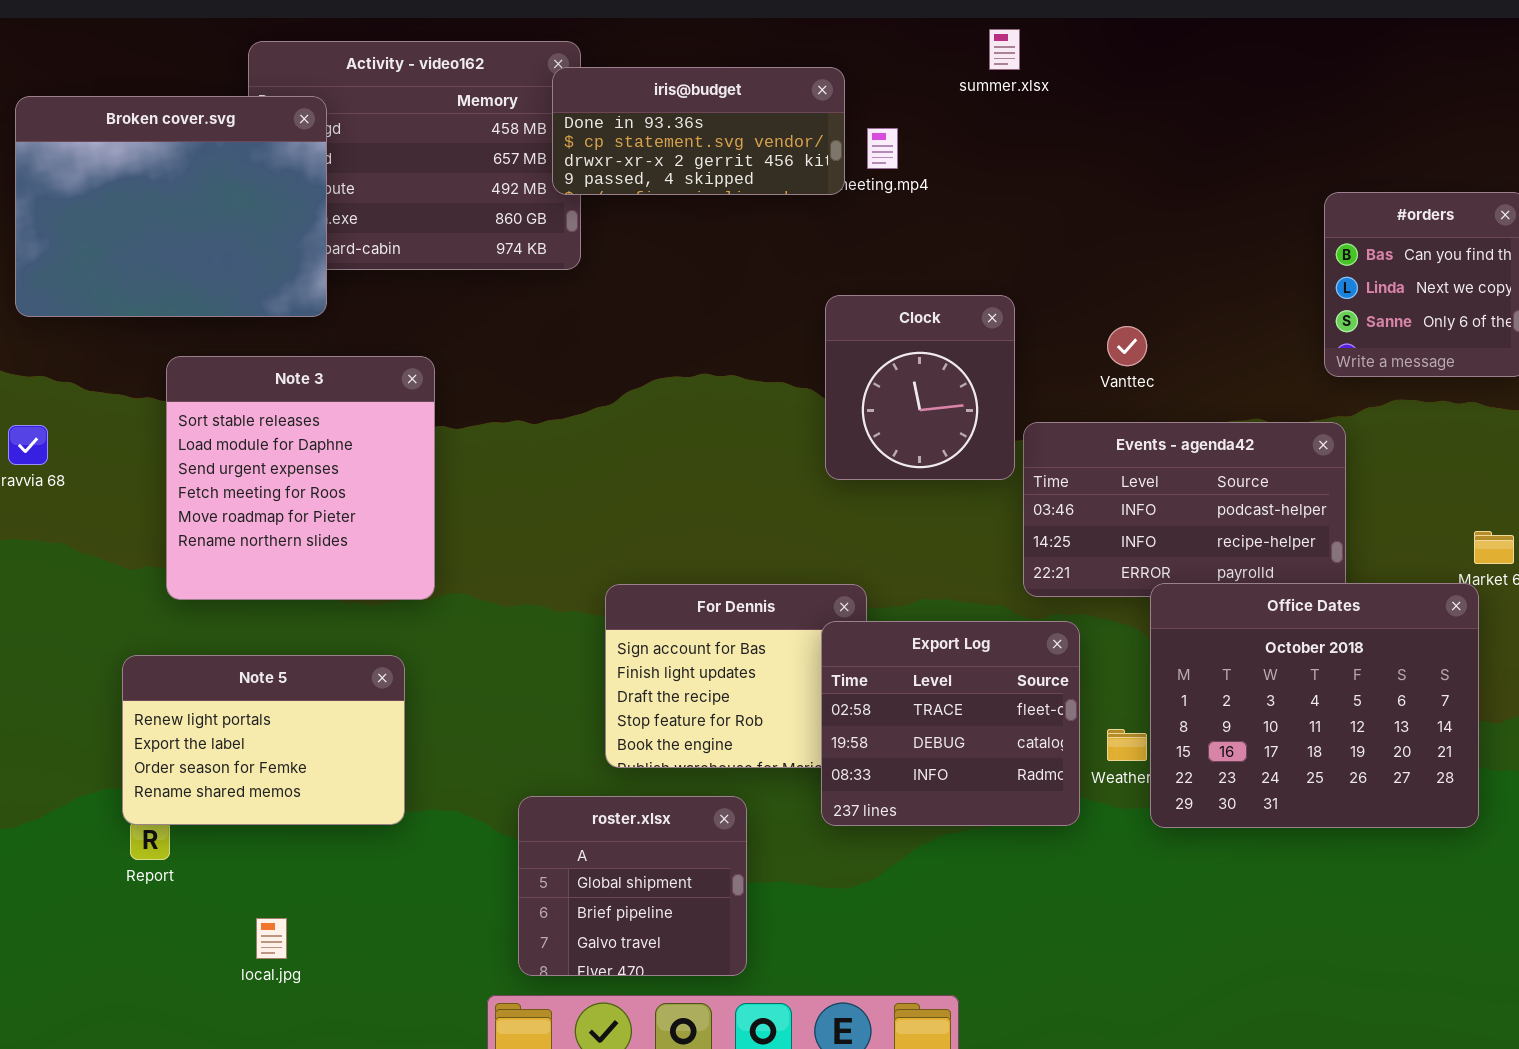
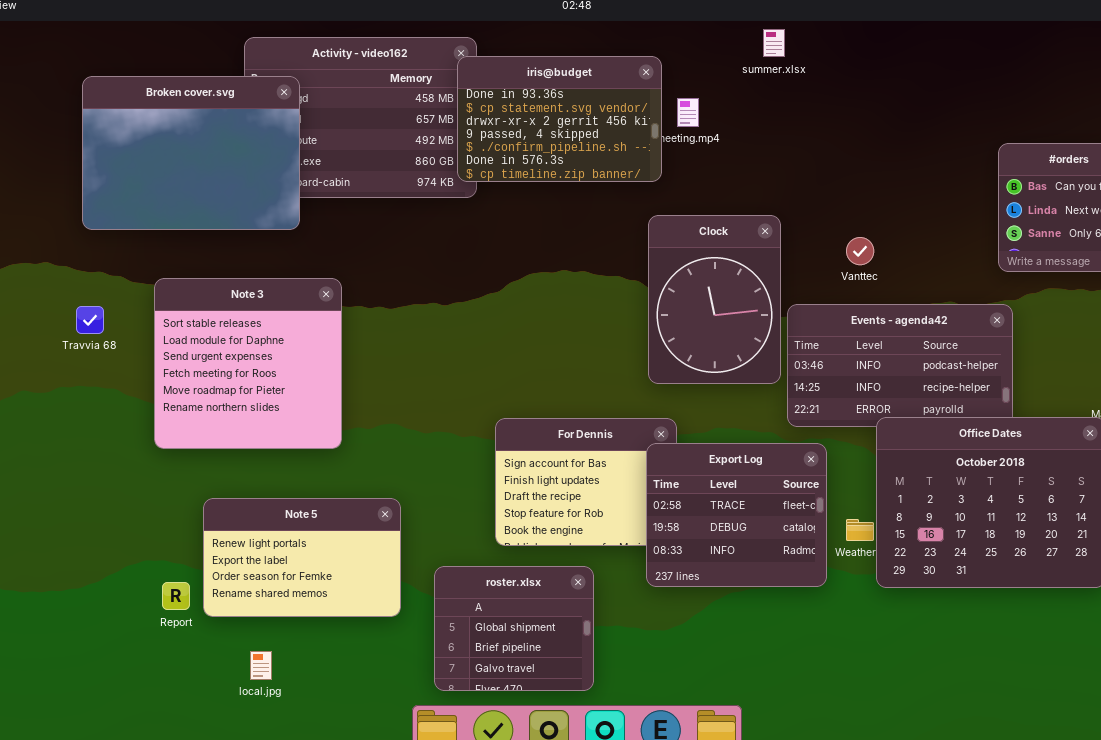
iris@budget: [552,67,845,195] -> [457,56,662,182], resized
Clock: [825,295,1015,480] -> [648,215,781,384], resized
Note 3: [166,356,435,600] -> [154,278,342,449], moved
Note 5: [122,655,405,825] -> [203,498,401,617], moved

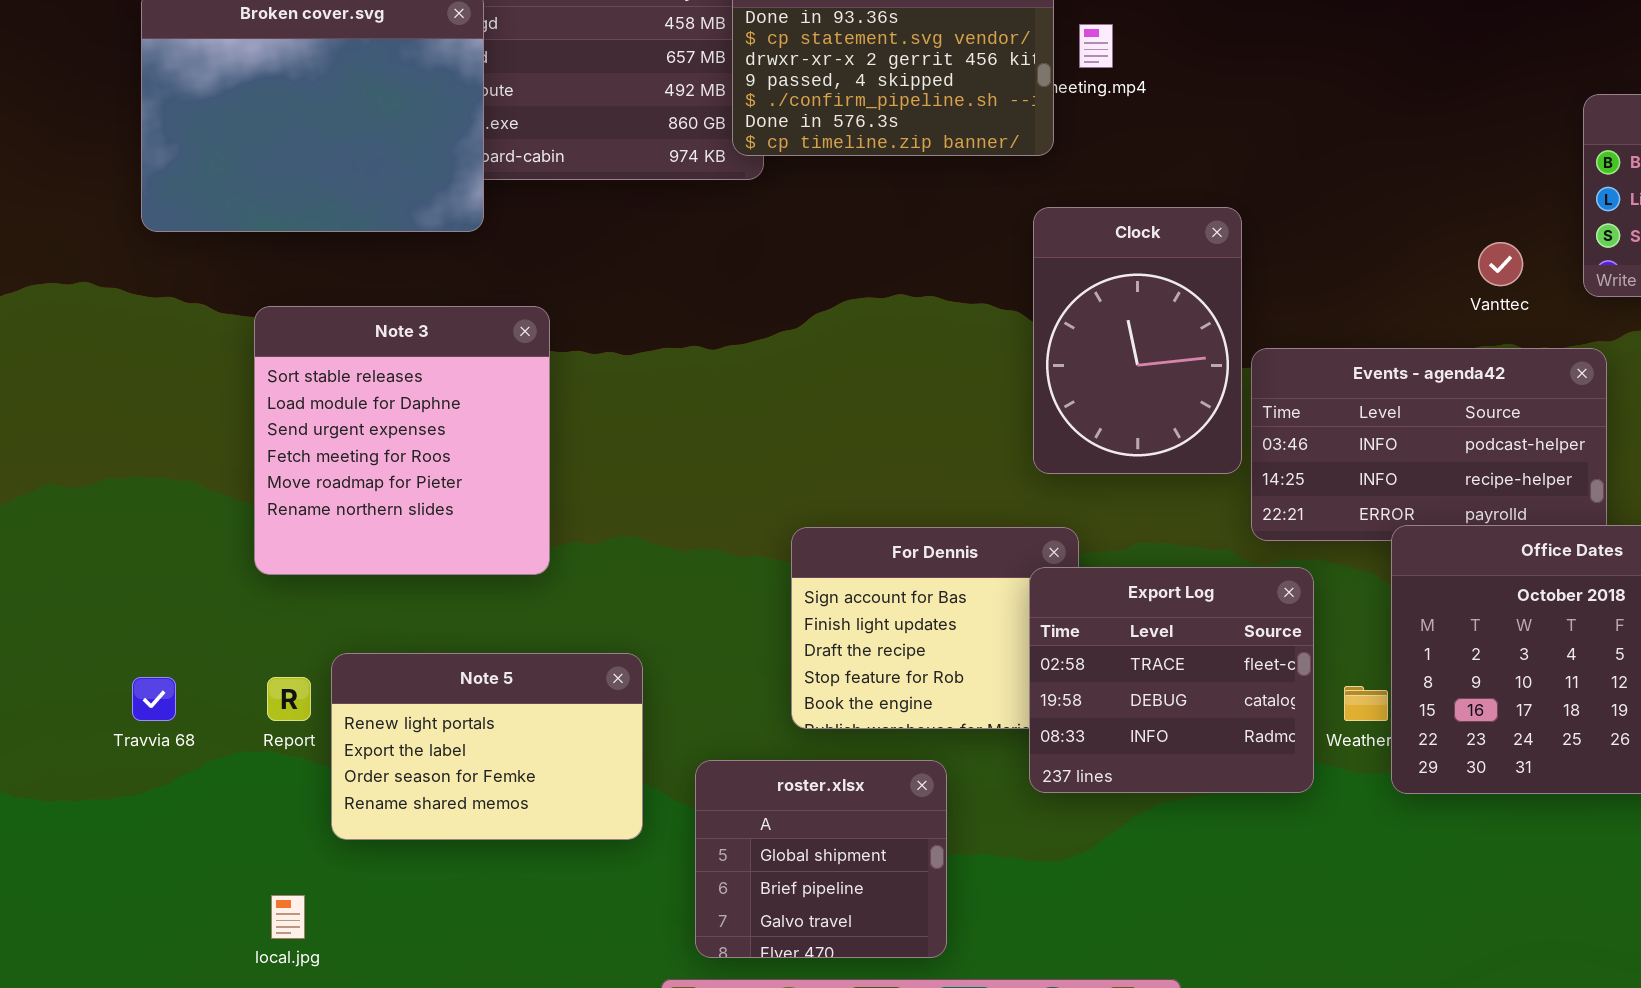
Vanttec: [846,237,874,265] -> [1478,242,1523,286], moved
Travvia 68: [76,306,104,334] -> [132,677,176,721], moved
Report: [162,582,190,610] -> [267,677,311,721], moved
local.jpg: [250,651,272,680] -> [271,895,305,939], moved

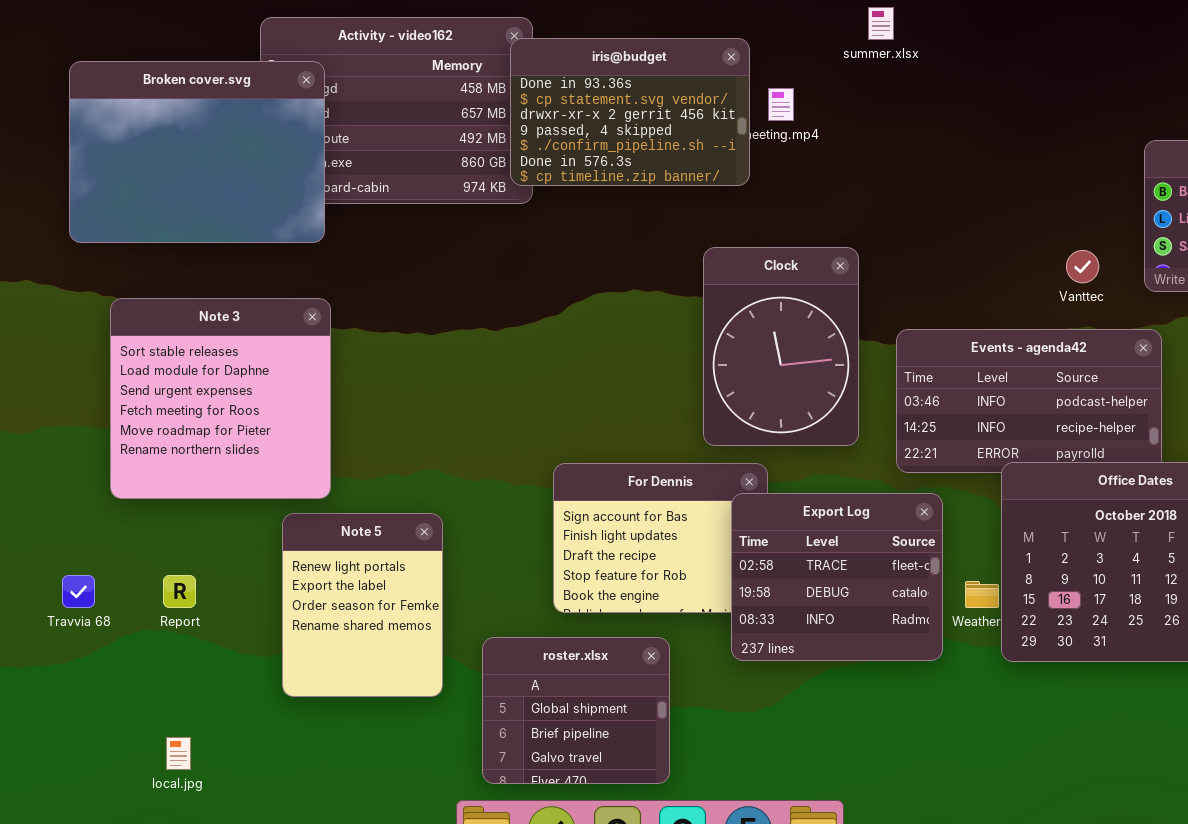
Clock: [1033,207,1242,474] -> [703,247,859,446], moved
Note 3: [254,306,550,575] -> [110,298,331,499], moved
Note 5: [331,653,643,840] -> [282,513,443,697], resized

